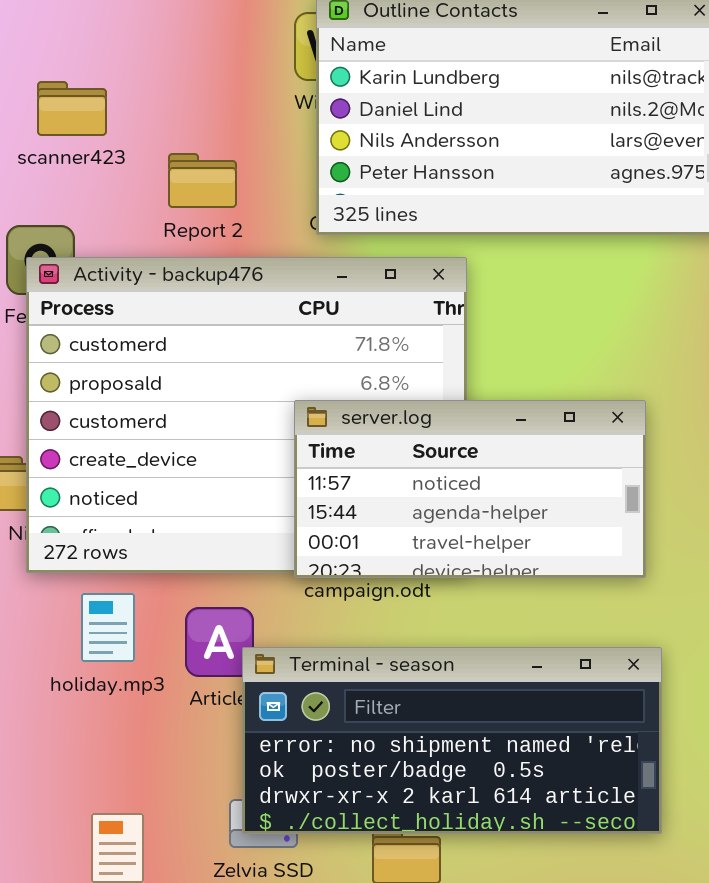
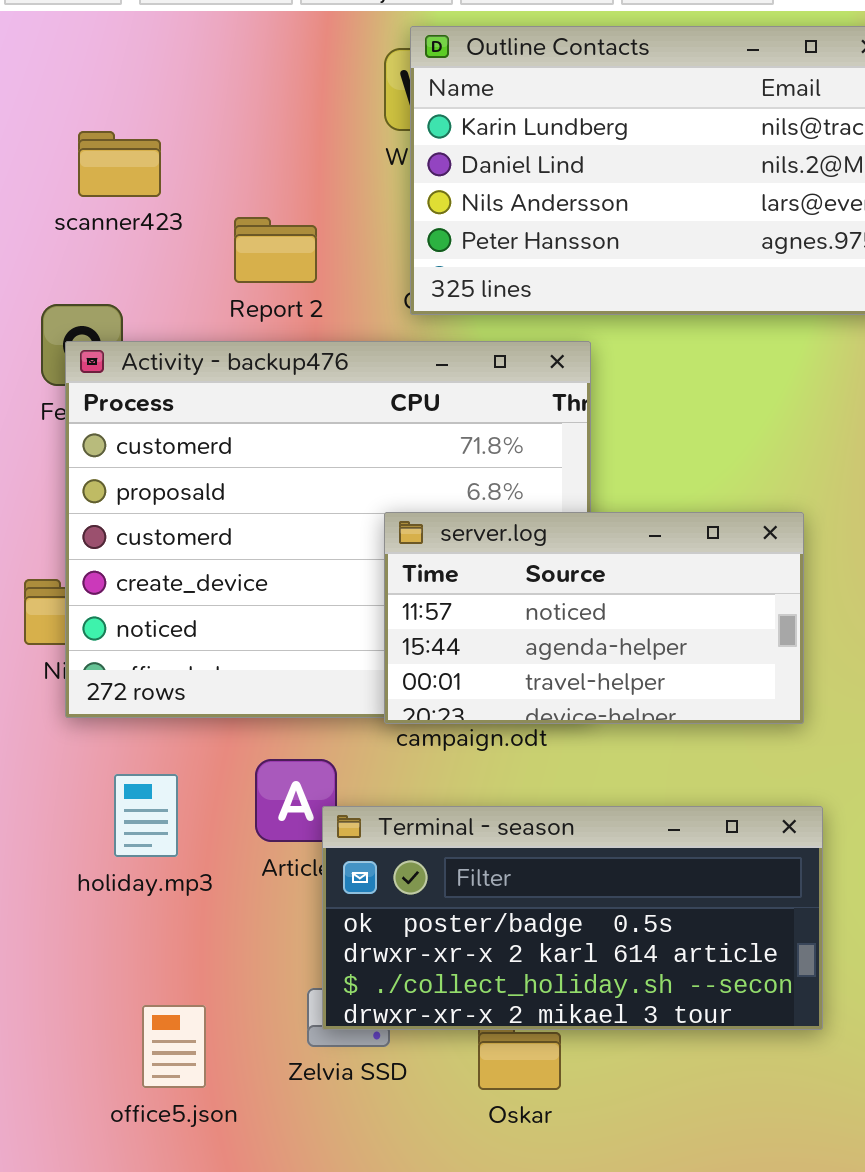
holiday.mp3: [81,593,135,662] -> [114,774,178,857], moved
Terminal - season: [242,647,662,834] -> [322,806,823,1030], scrolled down 1 row

